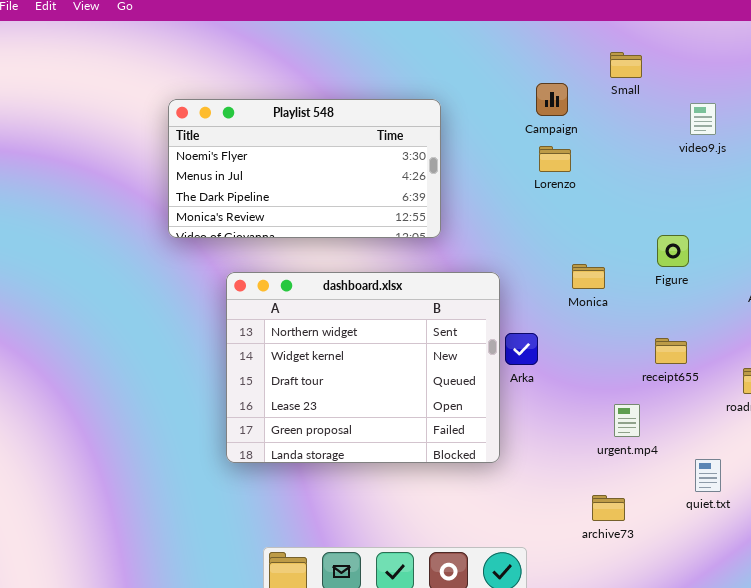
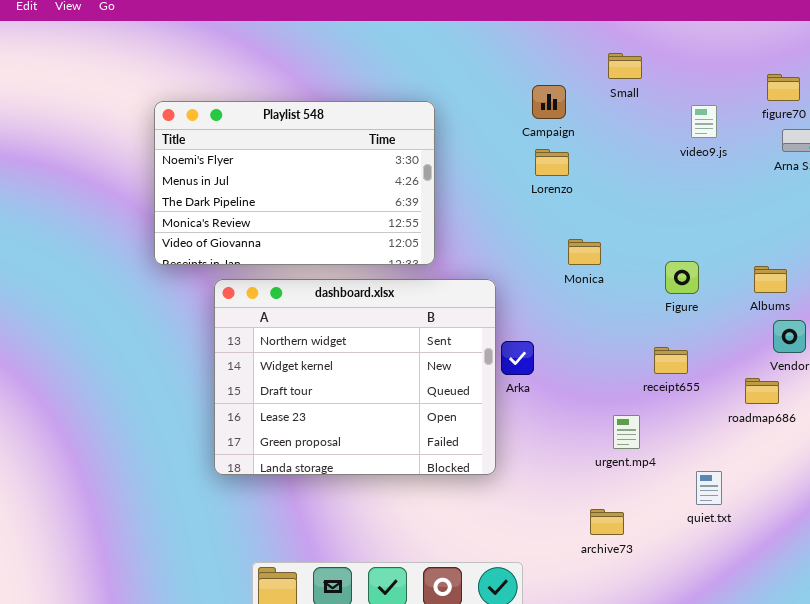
Playlist 548: [168,99,441,238] -> [154,101,435,265], resized
Figure: [657,235,689,267] -> [665,261,699,294], moved
Monica: [572,264,605,289] -> [568,239,601,265], moved

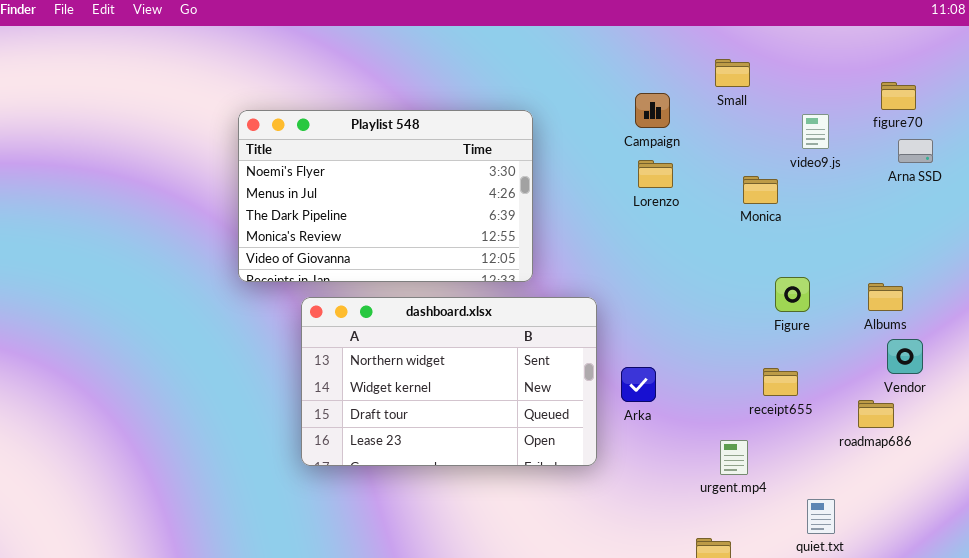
Monica: [568,239,601,265] -> [743,176,778,204], moved
dashboard.xlsx: [214,279,496,475] -> [301,297,597,466], resized
Arka: [501,341,534,375] -> [621,367,656,402], moved

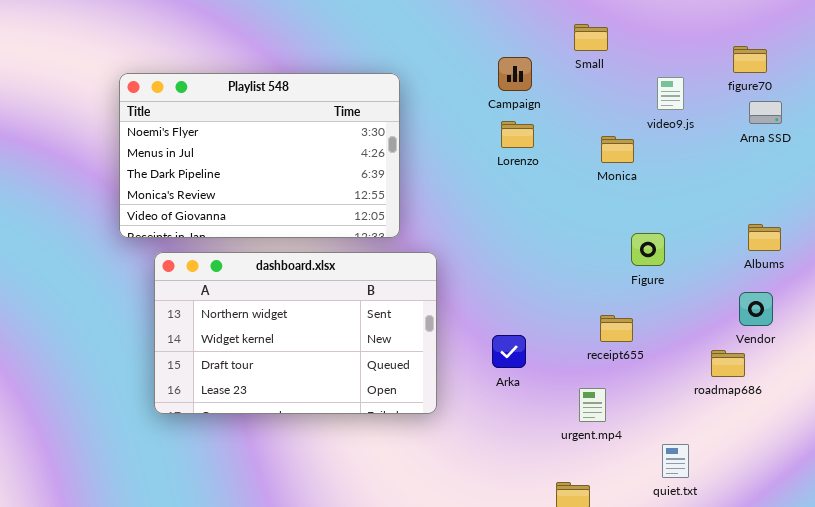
Albums: [868,283,903,311] -> [748,224,781,251], moved
dashboard.xlsx: [301,297,597,466] -> [154,252,437,414], moved
Arka: [621,367,656,402] -> [492,335,526,368], moved
receipt655: [763,368,798,396] -> [600,315,633,342], moved

